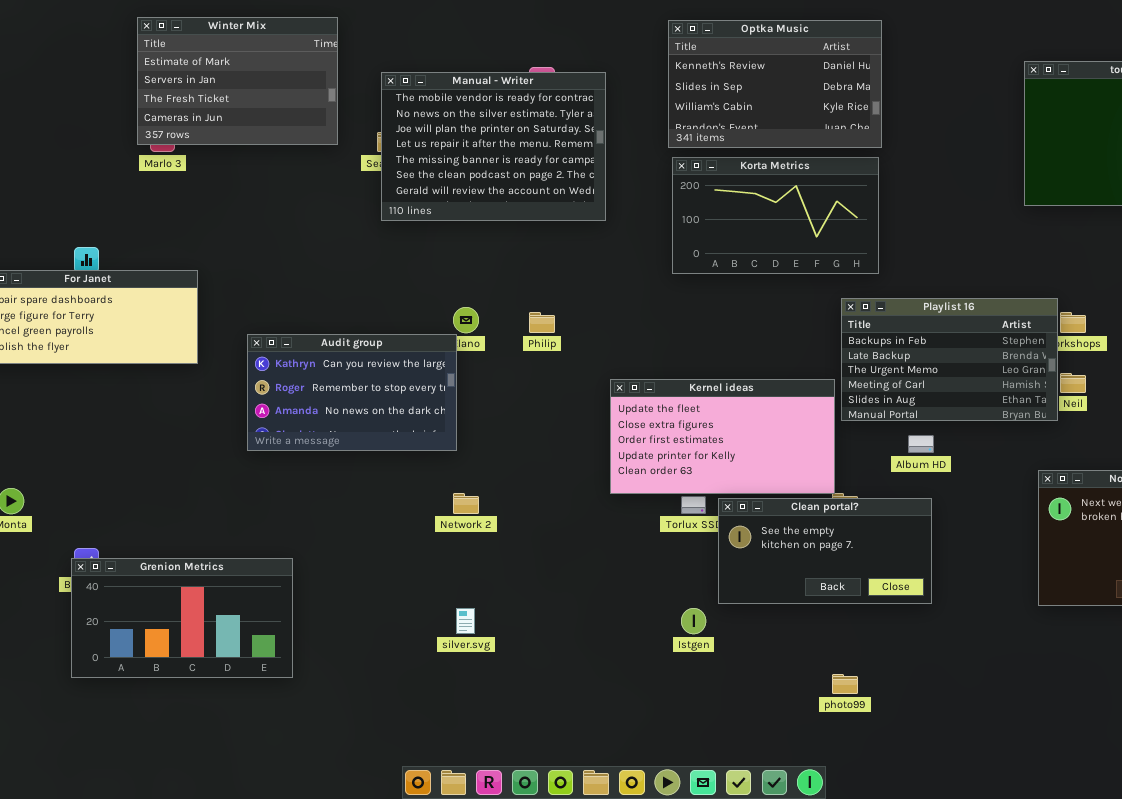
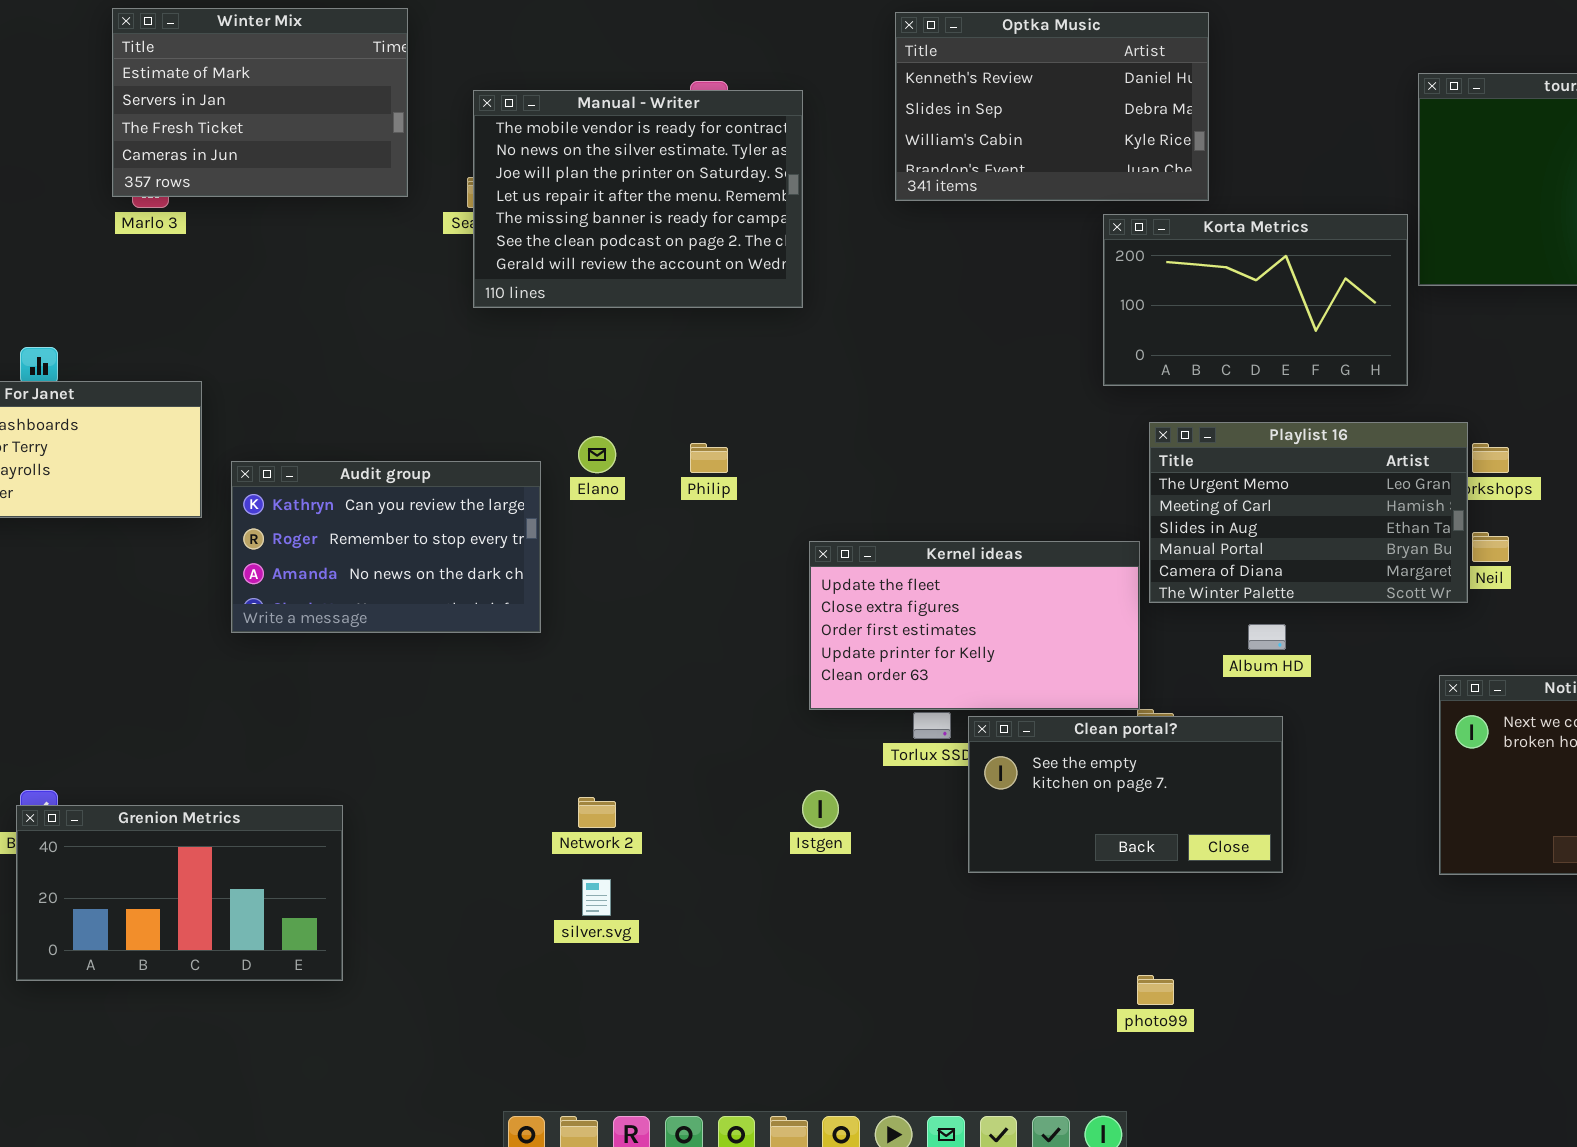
Korta Metrics: [672,157,879,274] -> [1103,214,1408,386], moved
Playlist 16: [841,298,1058,421] -> [1149,422,1468,603], scrolled down 2 rows
Audit group: [247,334,457,451] -> [231,461,541,633], moved
Network 2: [453,493,479,514] -> [578,797,616,828], moved
Istgen: [681,608,706,634] -> [802,790,839,828], moved

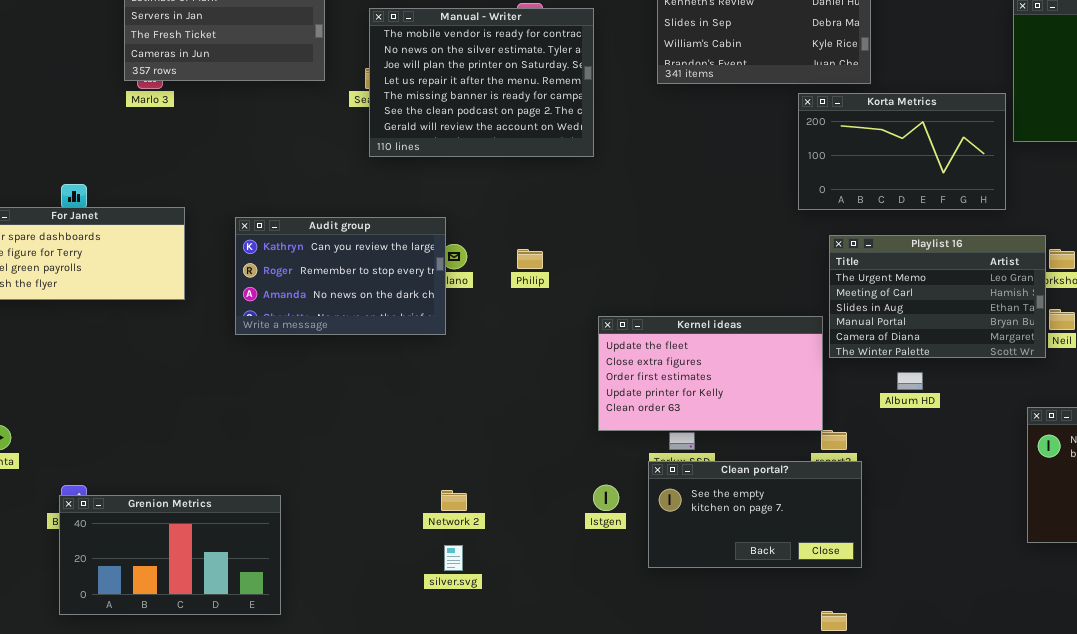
Audit group: [231,461,541,633] -> [235,217,446,335], moved
Clean portal?: [968,716,1283,873] -> [648,461,862,568], moved

